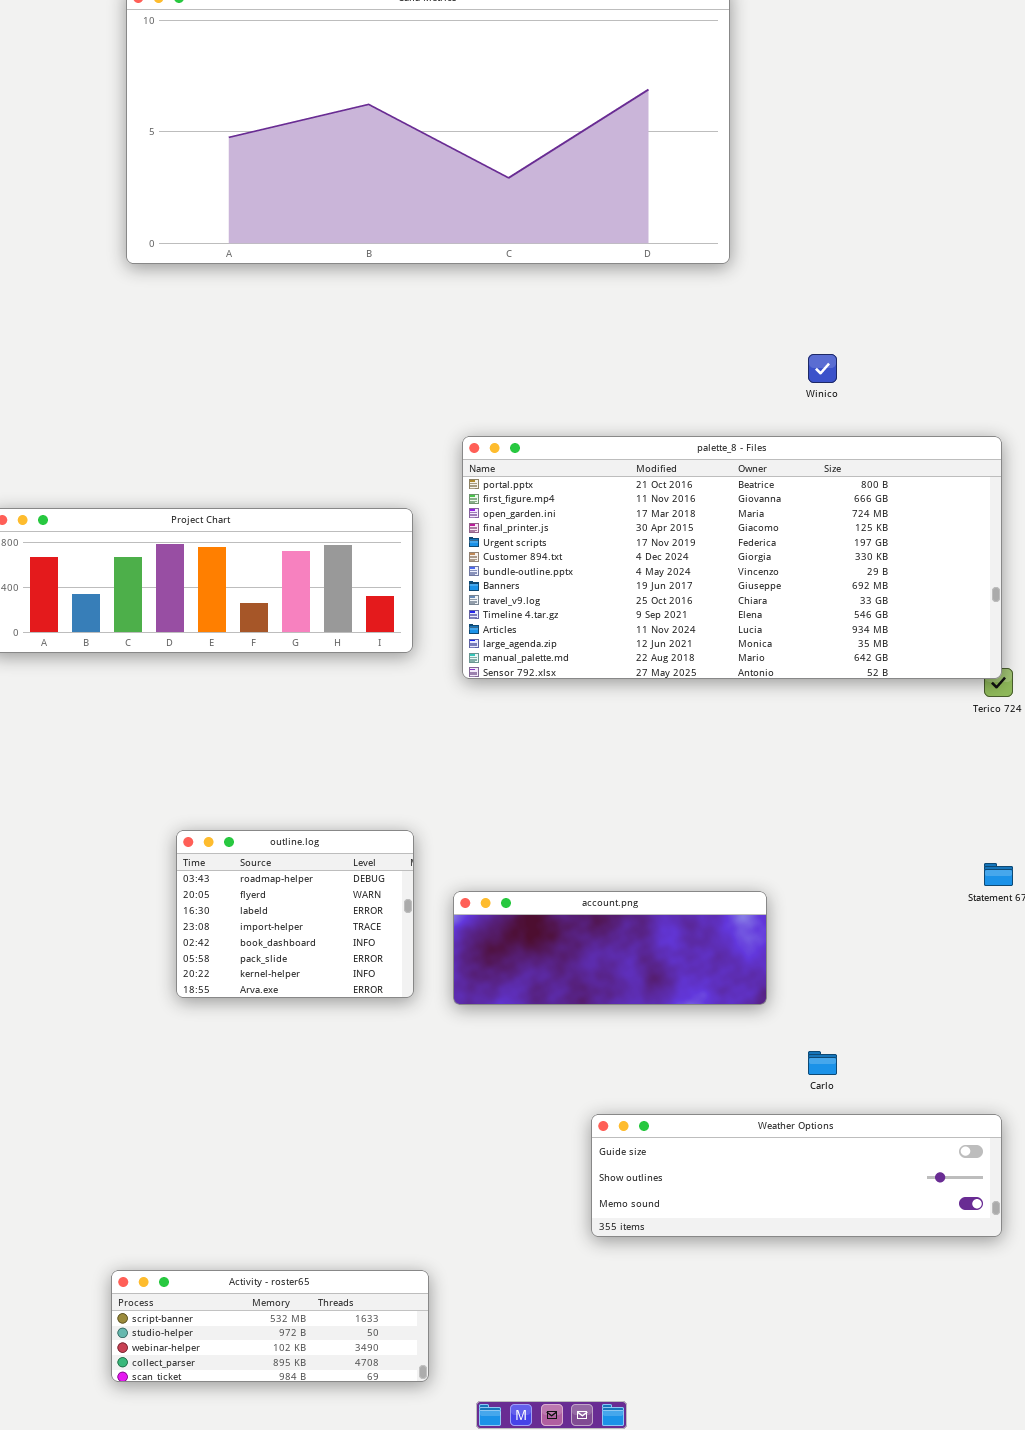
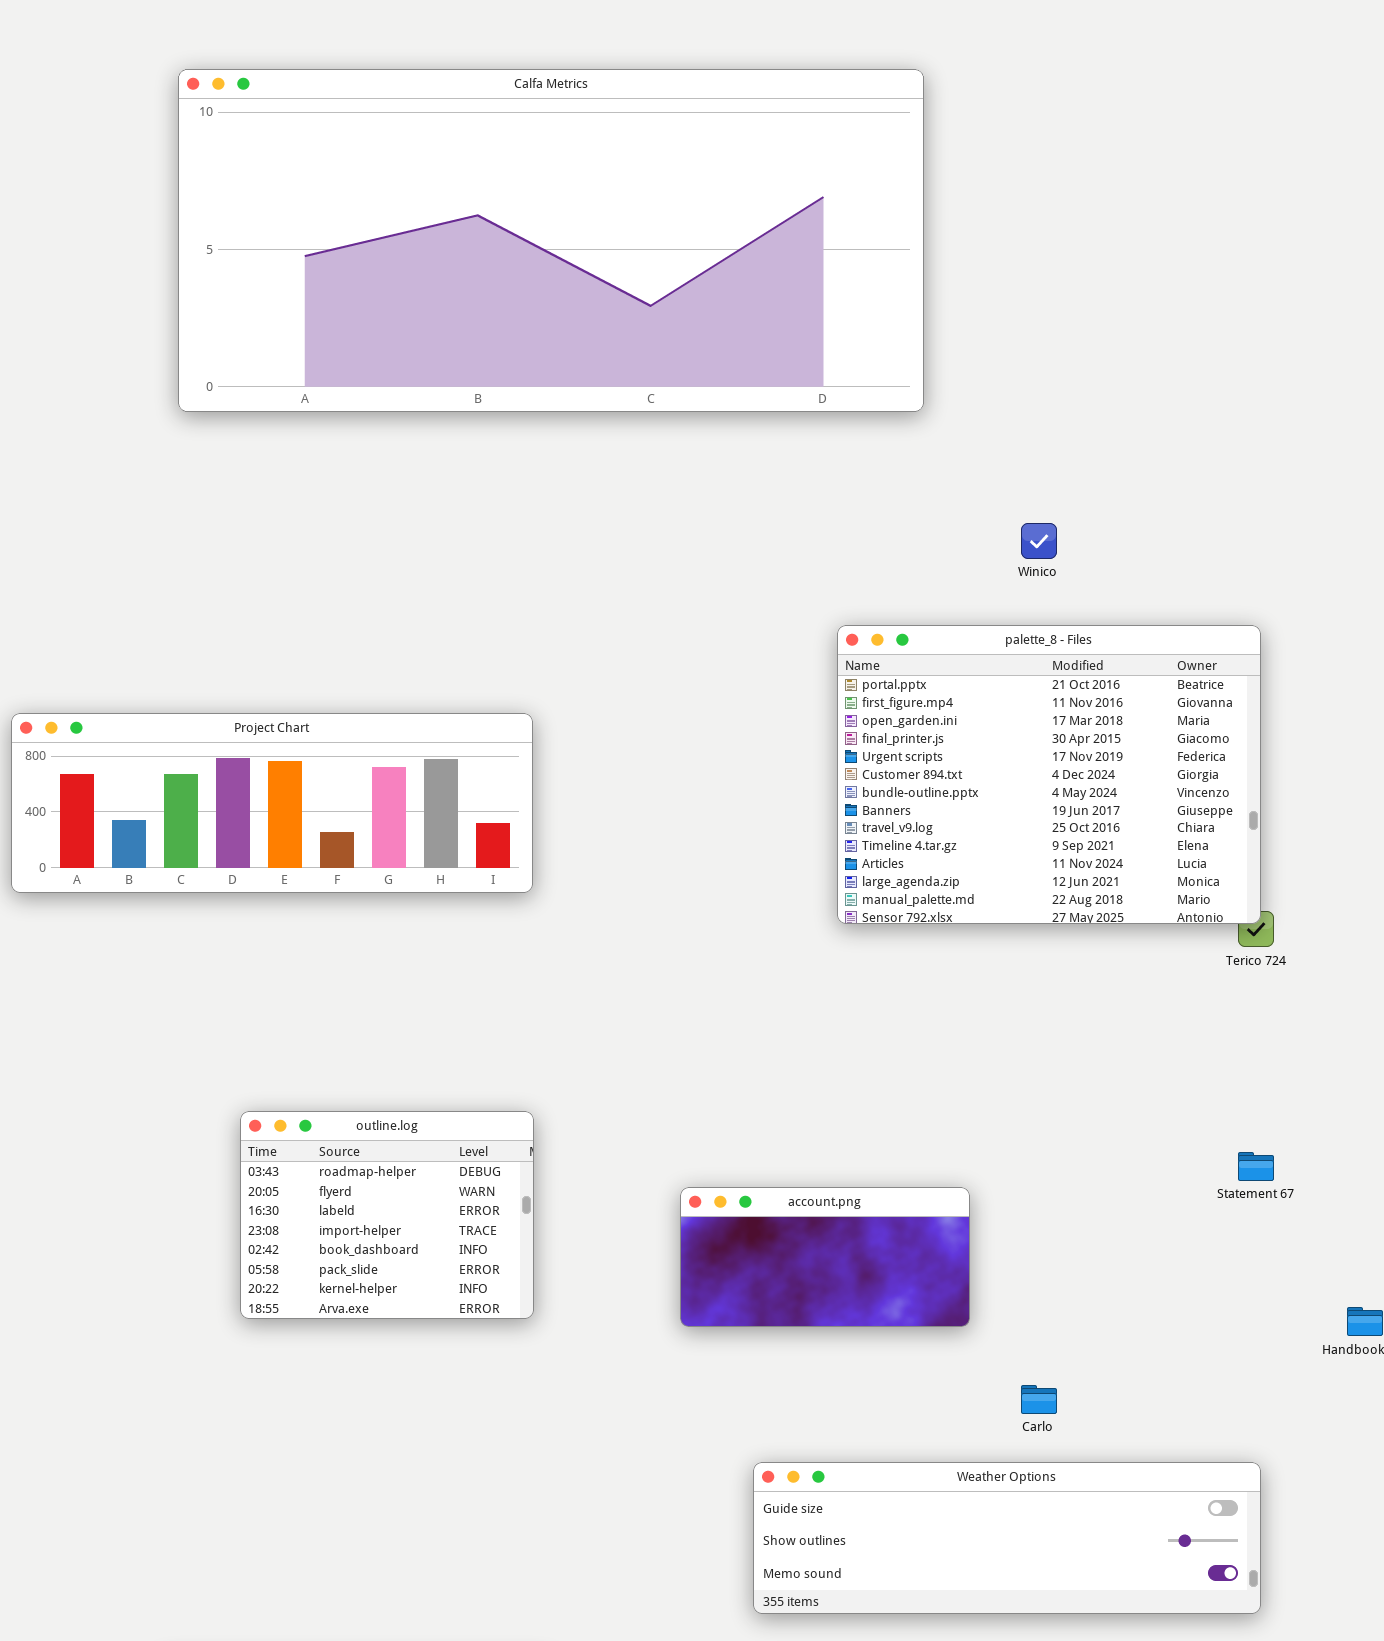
palette_8 - Files: [462,436,1002,679] -> [837,625,1261,924], resized
account.png: [453,891,767,1005] -> [680,1187,970,1327], resized

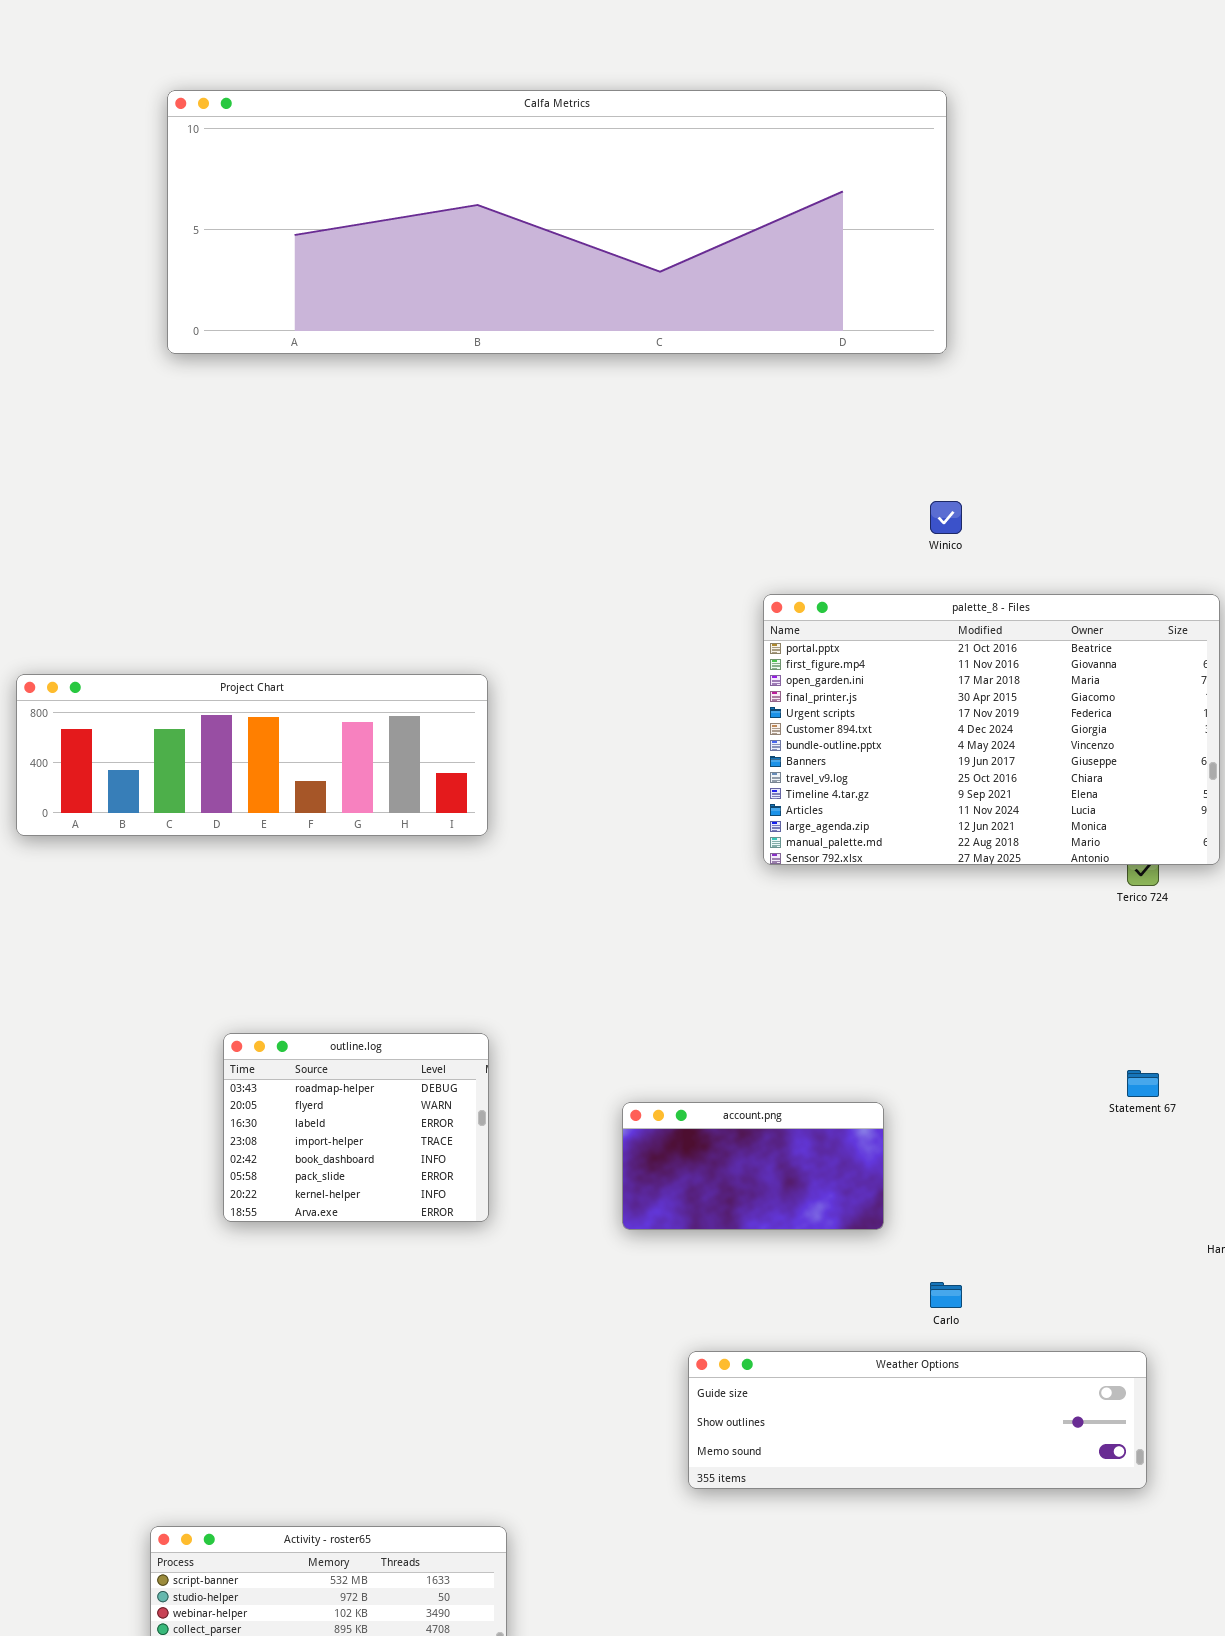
Calfa Metrics: [178,69,924,412] -> [167,90,947,354], resized
palette_8 - Files: [837,625,1261,924] -> [763,594,1220,865], resized

